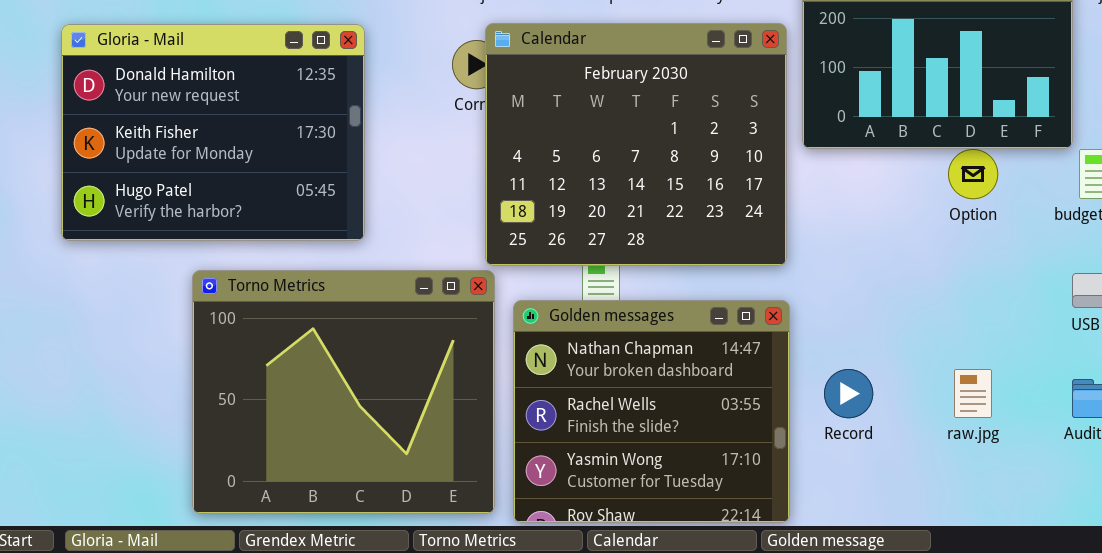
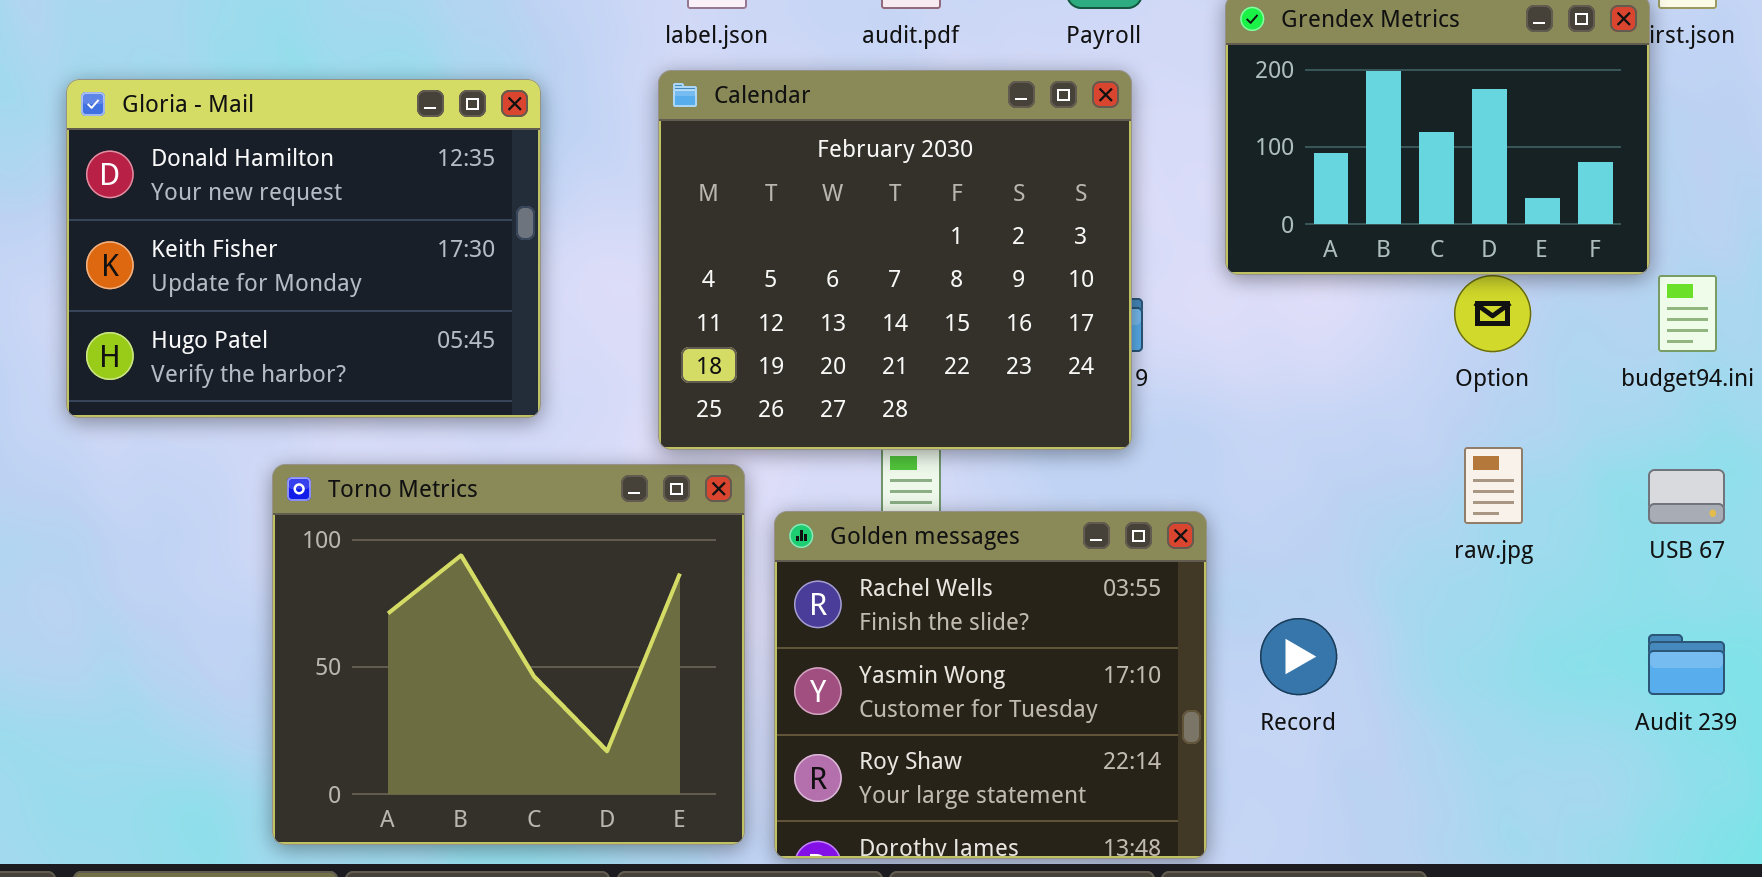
Calendar: [485,23,787,266] -> [658,70,1132,450], moved
Golden messages: [513,300,790,523] -> [774,511,1207,859], scrolled down 1 row
raw.jpg: [954,369,992,418] -> [1464,447,1523,524], moved

